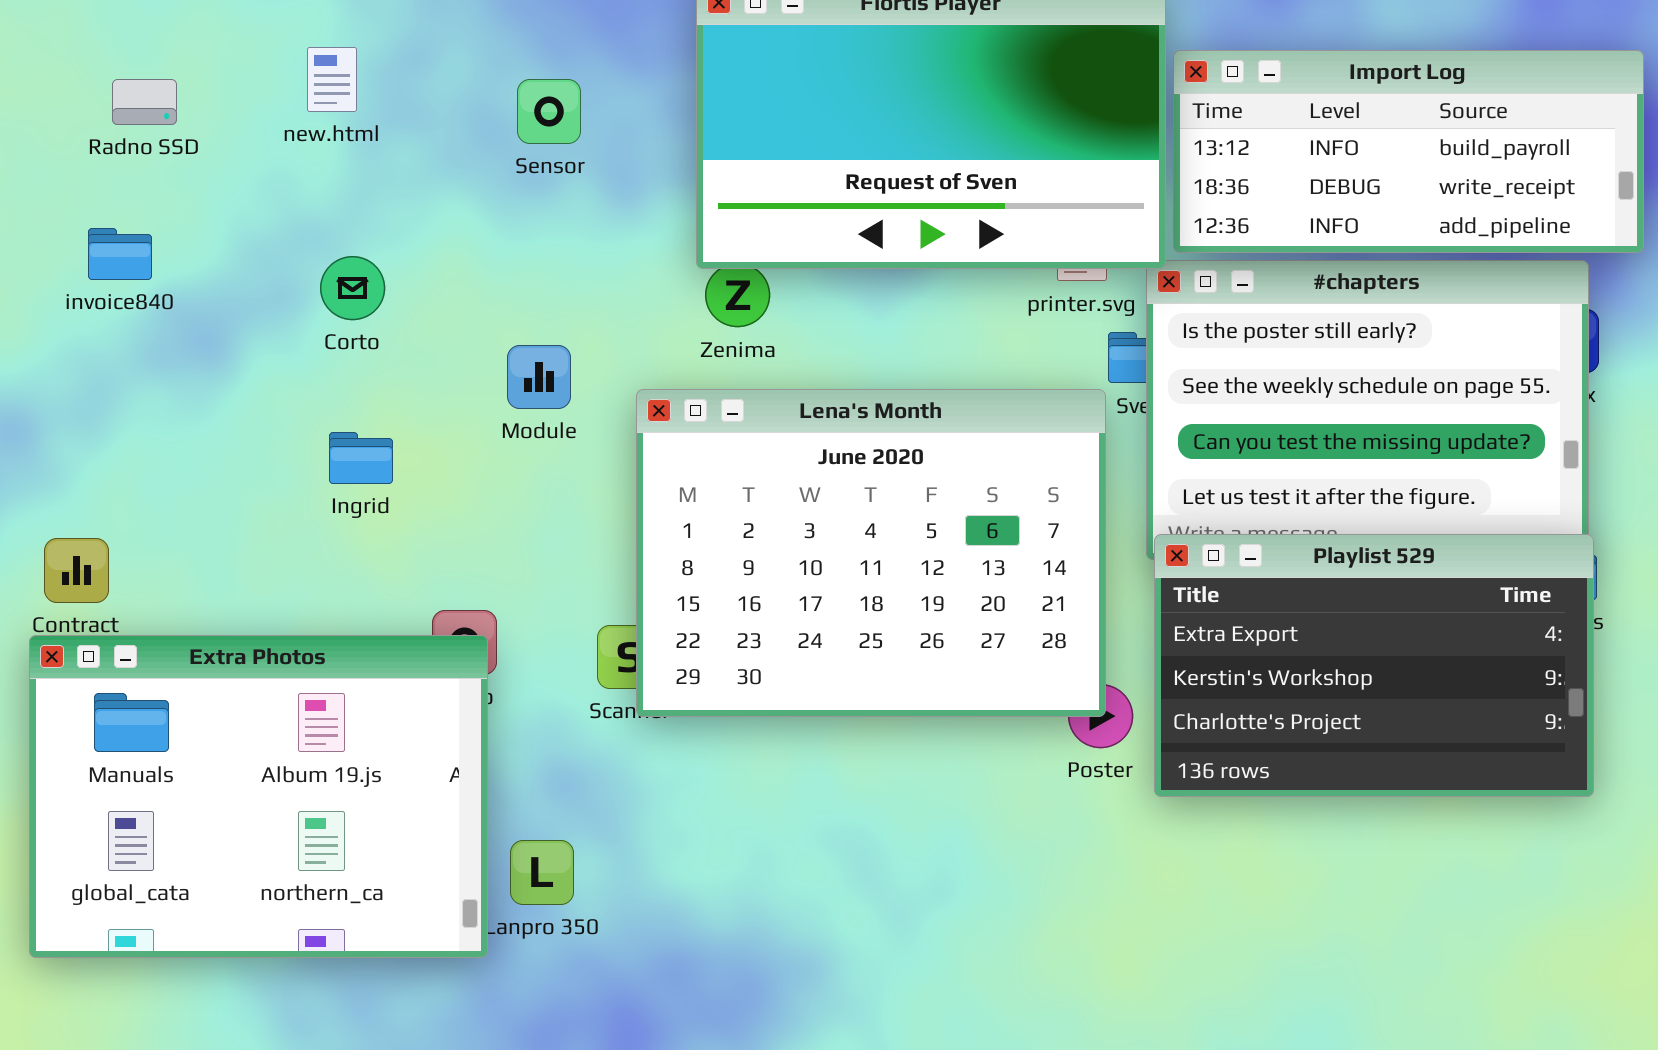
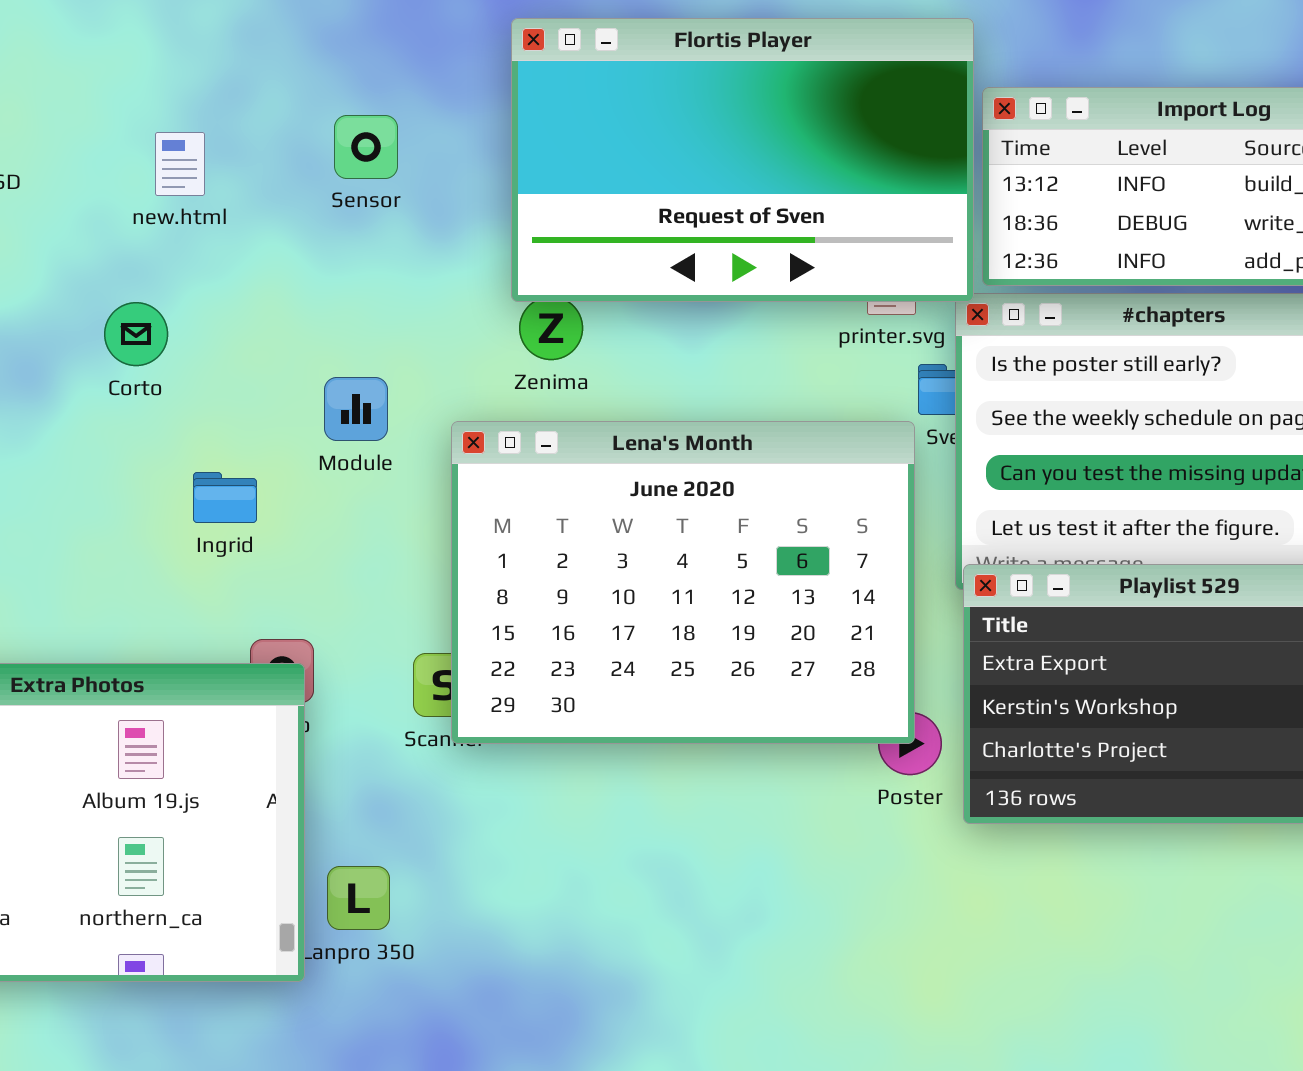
new.html: [307,47,357,112] -> [155,132,205,196], moved
Corto: [320,256,385,320] -> [104,302,168,366], moved
Ingrid: [329,432,393,484] -> [193,472,257,523], moved

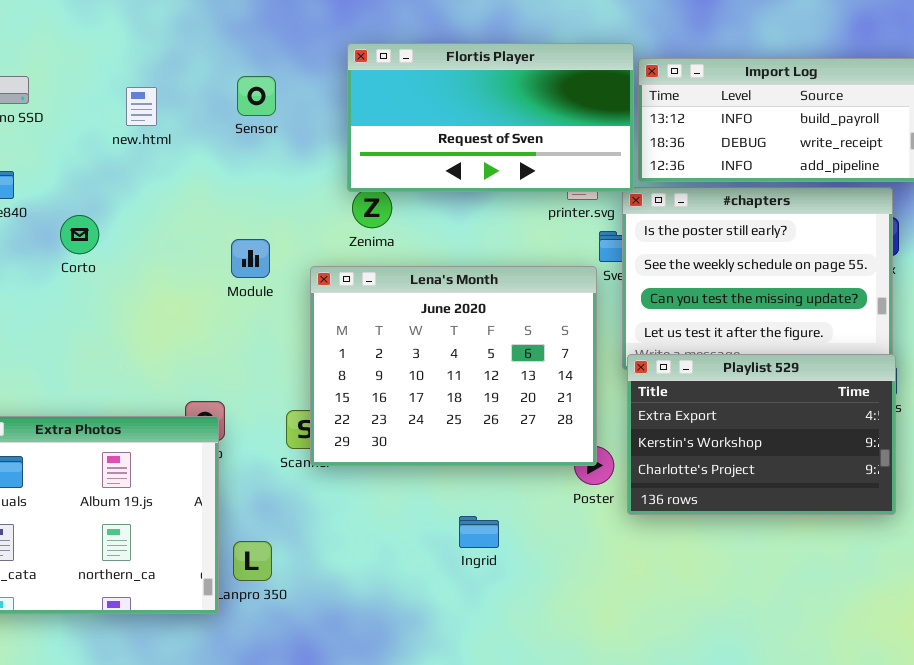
Flortis Player: [511,18,974,302] -> [347,43,634,192], resized
Corto: [104,302,168,366] -> [60,215,99,254], moved
Ingrid: [193,472,257,523] -> [459,516,499,548], moved

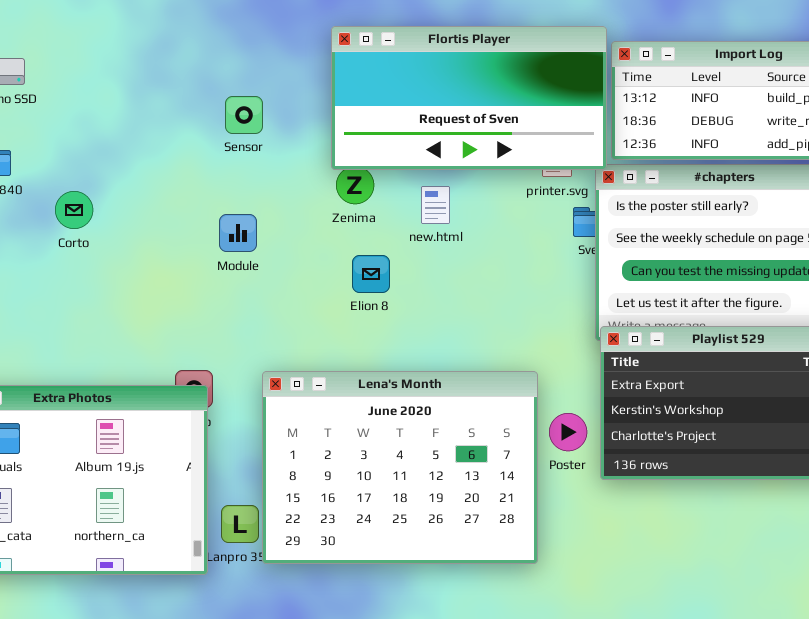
Sensor: [237,76,276,116] -> [225,96,263,134], moved
new.html: [126,87,157,126] -> [421,186,450,224], moved
Lena's Month: [310,266,597,466] -> [262,371,538,564], moved

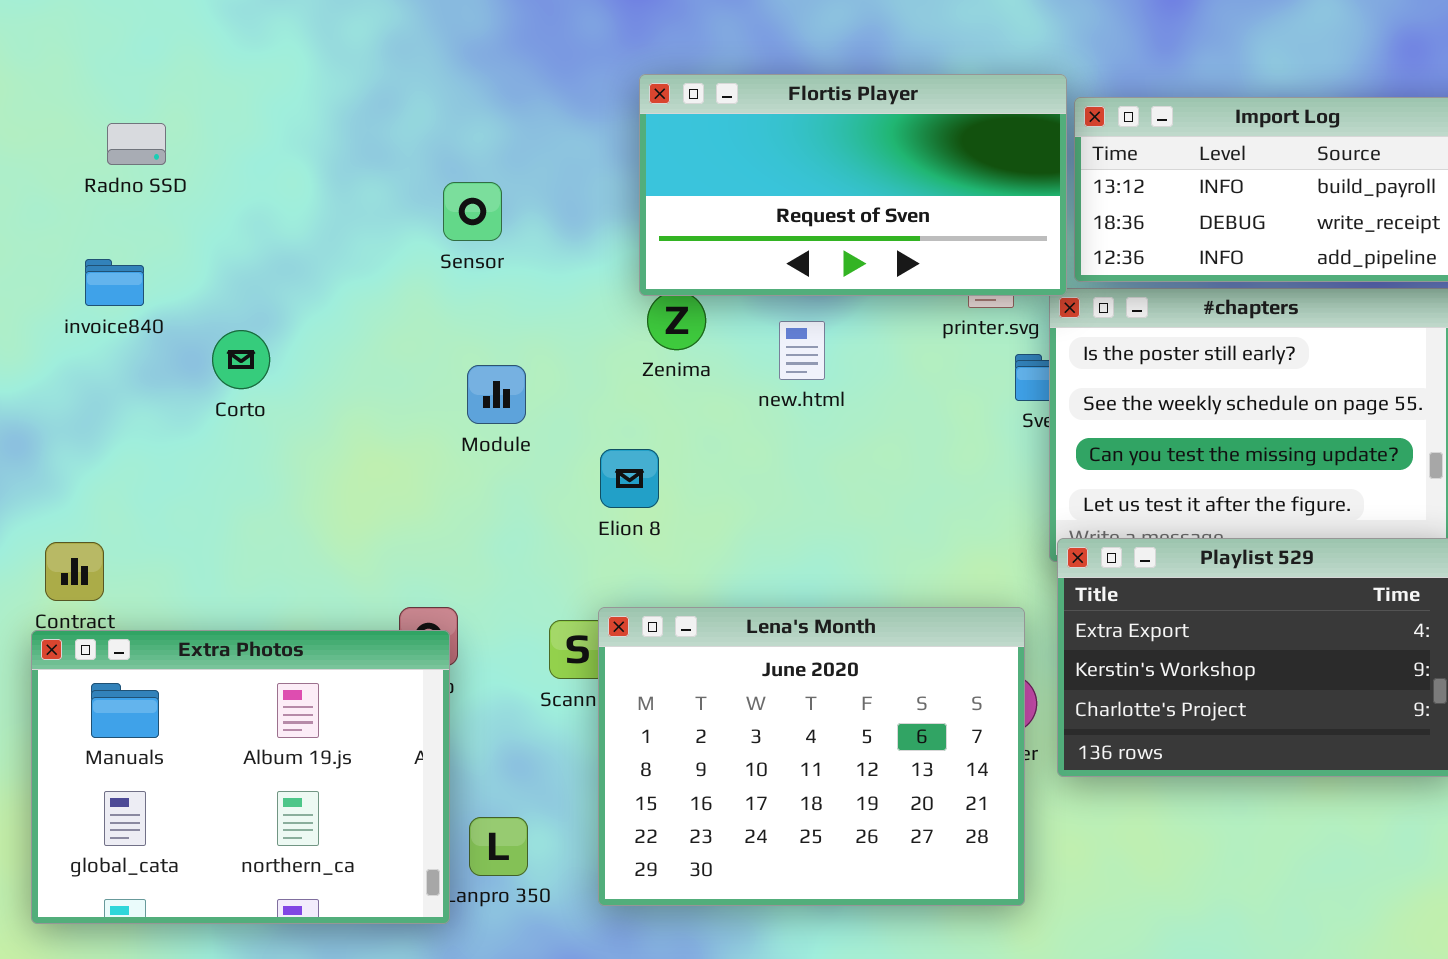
Sensor: [225,96,263,134] -> [443,182,502,241], moved
Elion 8: [352,255,390,293] -> [600,449,659,508], moved
Lena's Month: [262,371,538,564] -> [598,607,1025,906], moved

